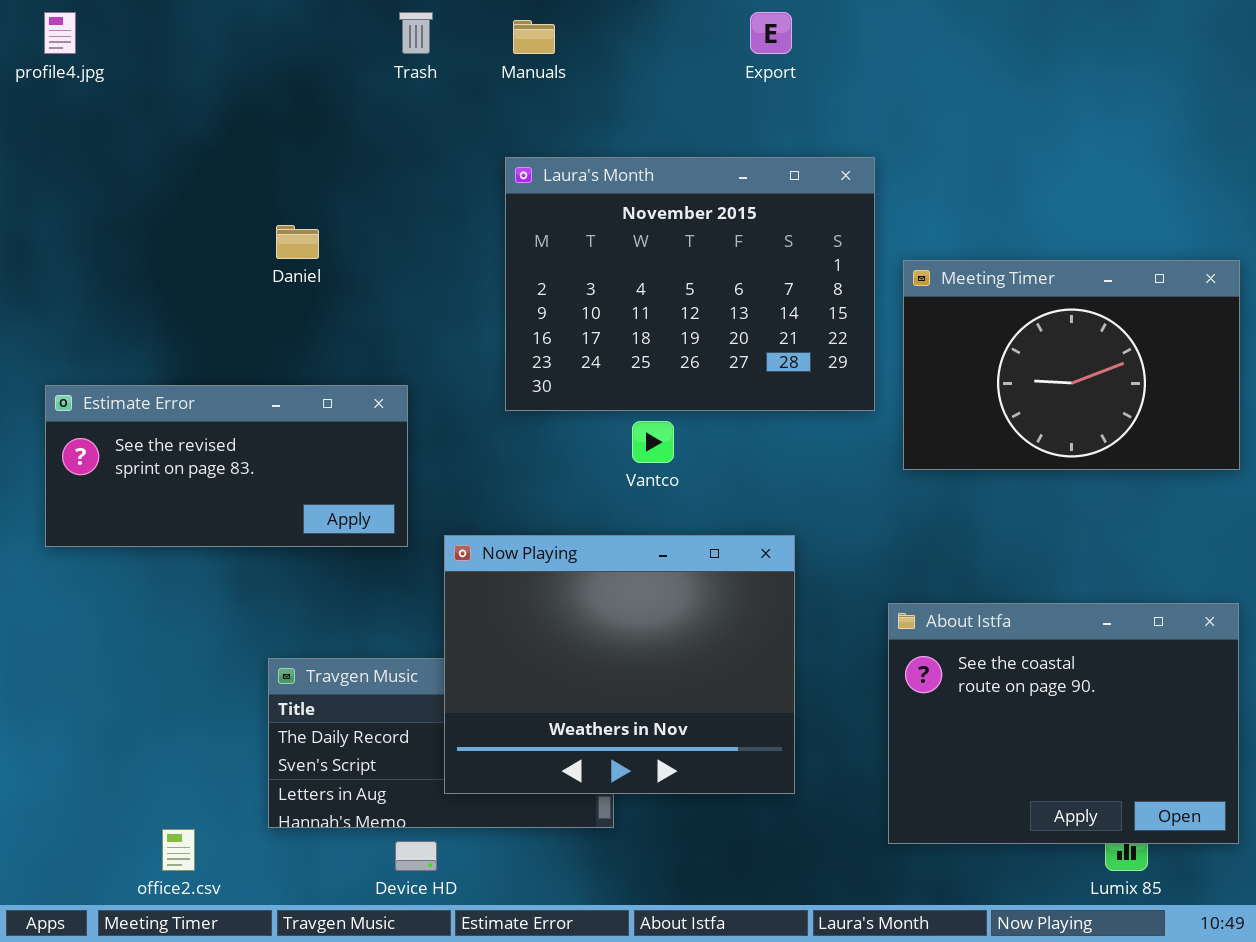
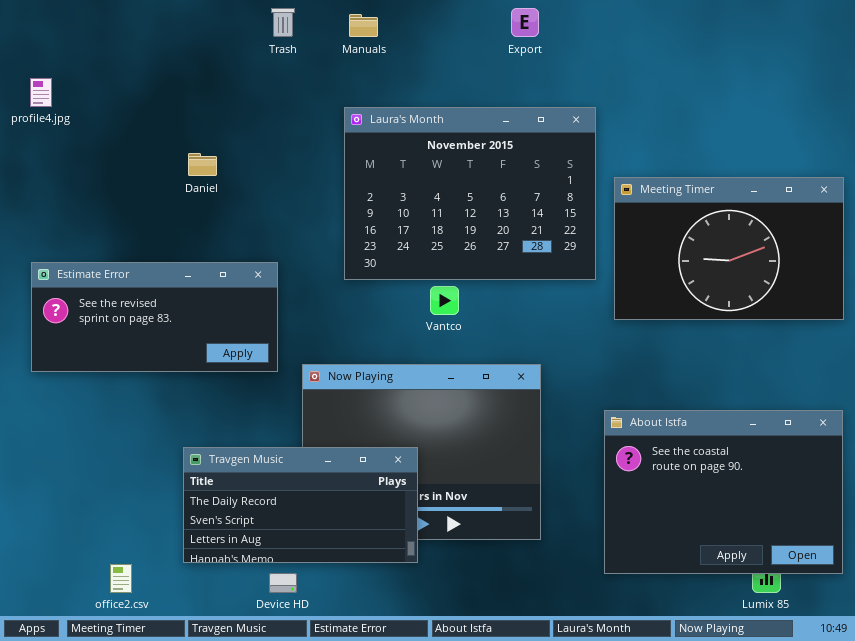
profile4.jpg: [44,12,76,54] -> [30,78,52,107], moved
Travgen Music: [268,658,614,828] -> [183,447,418,563], raised

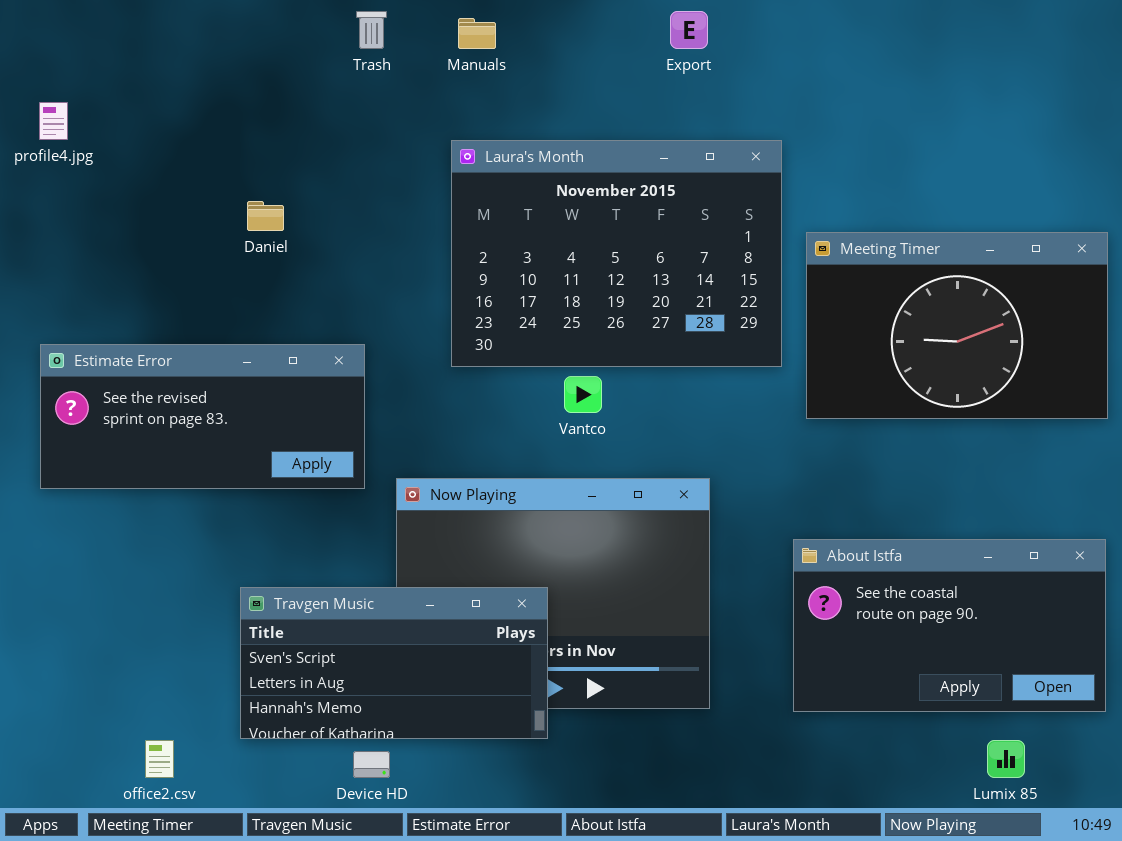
About Istfa: [604,410,843,574] -> [793,539,1106,712], resized
Travgen Music: [183,447,418,563] -> [240,587,548,739], scrolled down 1 row

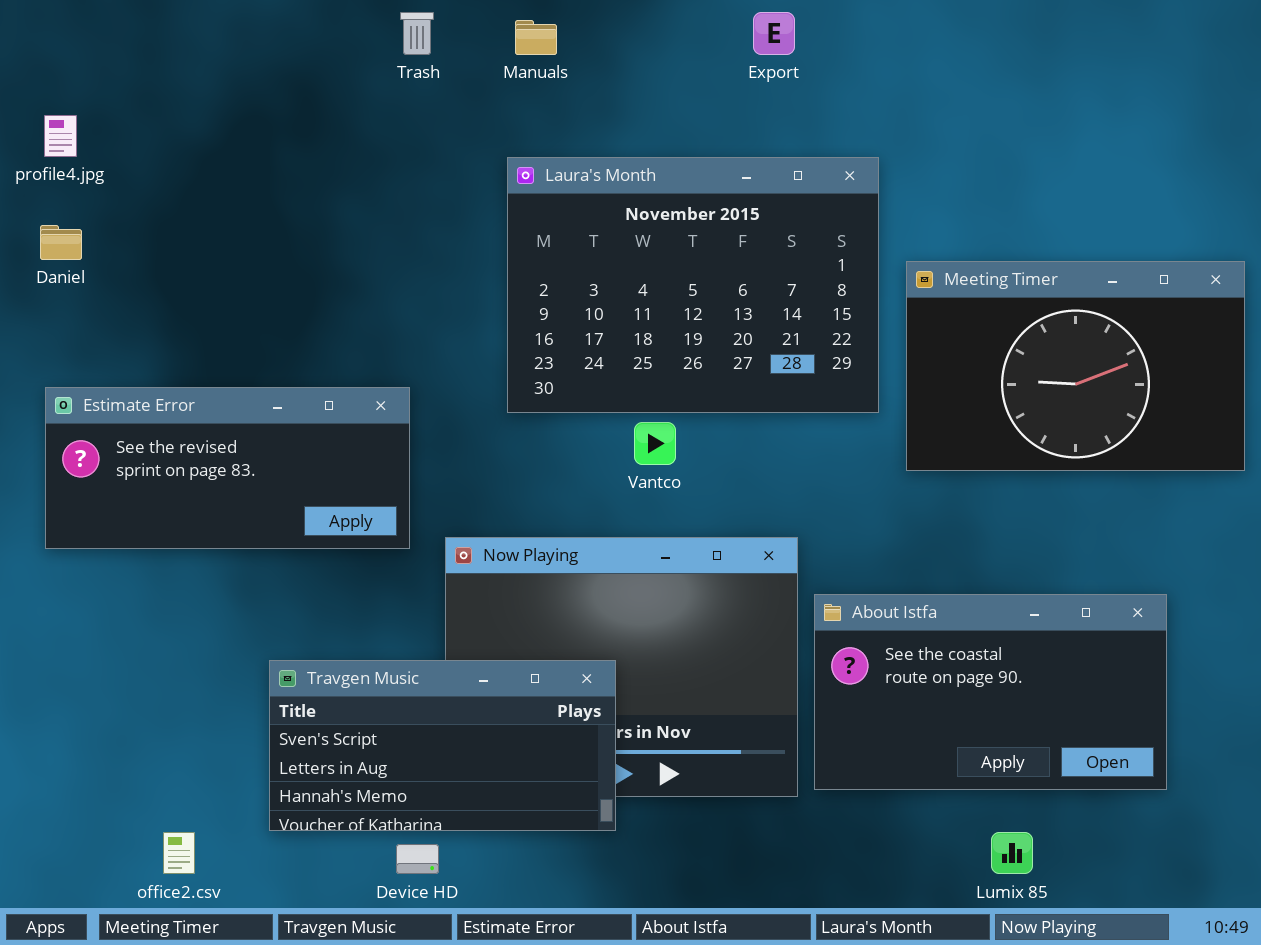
Daniel: [247,201,284,231] -> [40,225,82,260], moved
About Istfa: [793,539,1106,712] -> [814,594,1167,790], moved
Lumix 85: [987,740,1025,778] -> [991,832,1033,874], moved

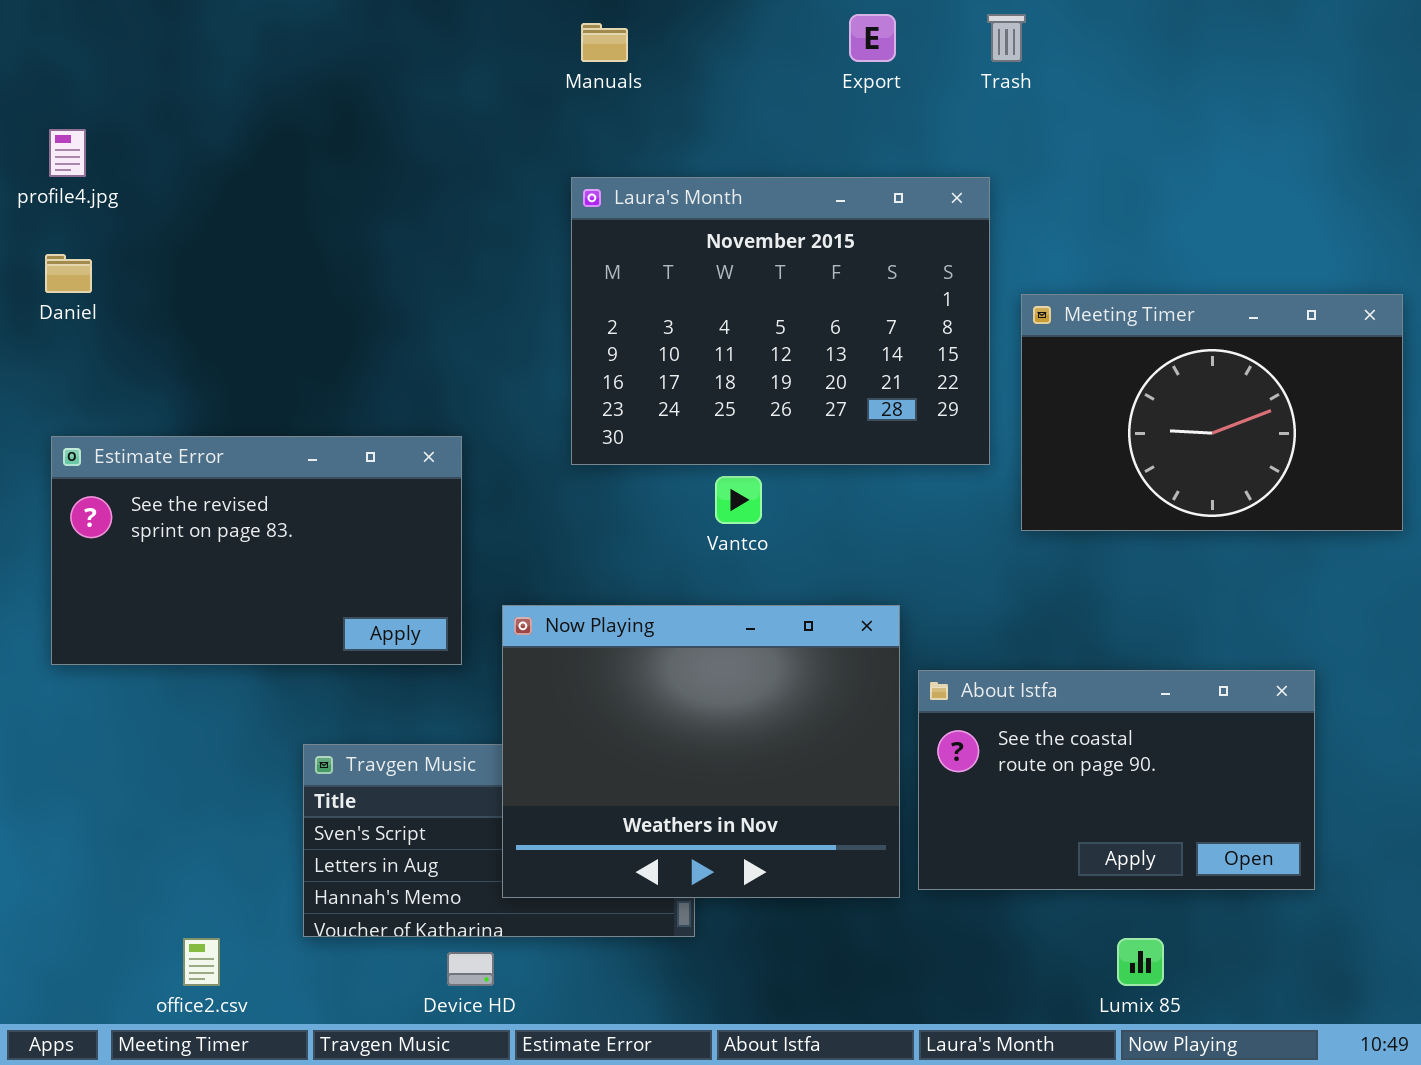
Trash: [400,12,434,55] -> [987,14,1026,62], moved
Estimate Error: [45,387,410,549] -> [51,436,462,665], resized
Now Playing: [445,537,798,797] -> [502,605,900,898], raised

